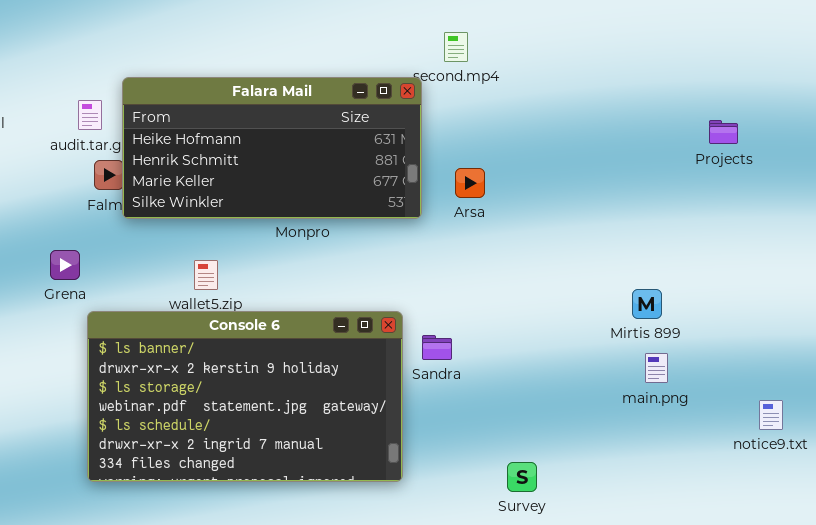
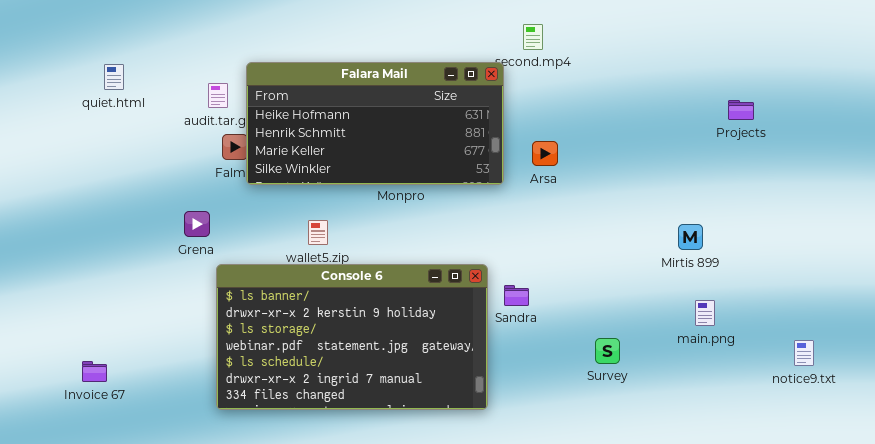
Projects: [709,120,738,144] -> [728,100,754,120], moved
Mirtis 899: [632,289,662,319] -> [678,224,703,250], moved
Survey: [507,462,537,492] -> [595,338,620,364], moved

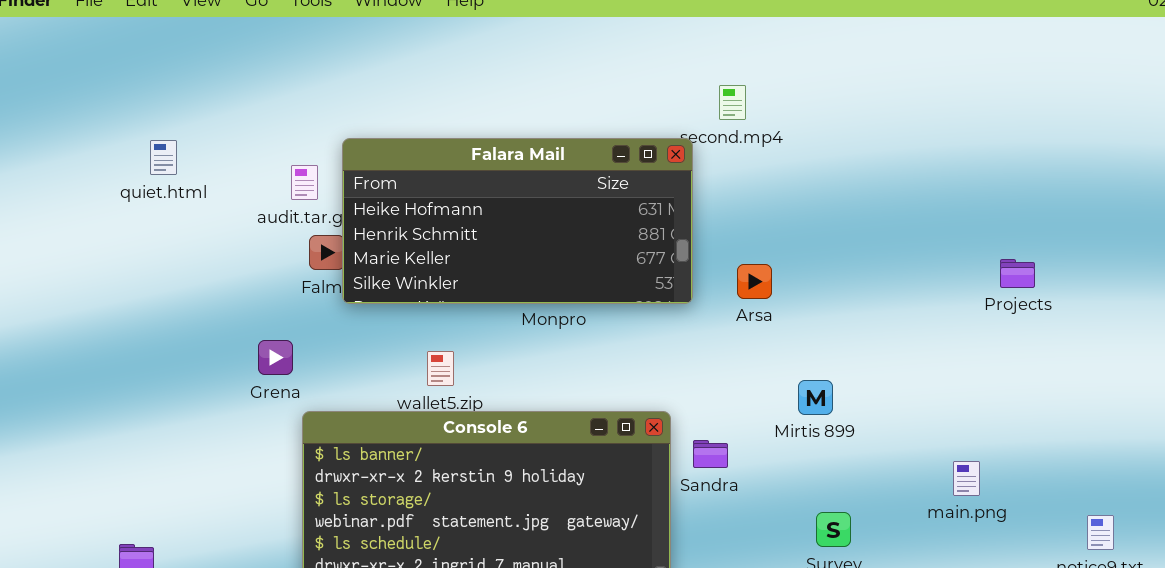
Projects: [728,100,754,120] -> [1000,259,1035,288], moved
Arsa: [532,141,558,166] -> [737,264,772,299], moved
Mirtis 899: [678,224,703,250] -> [798,380,833,415], moved

